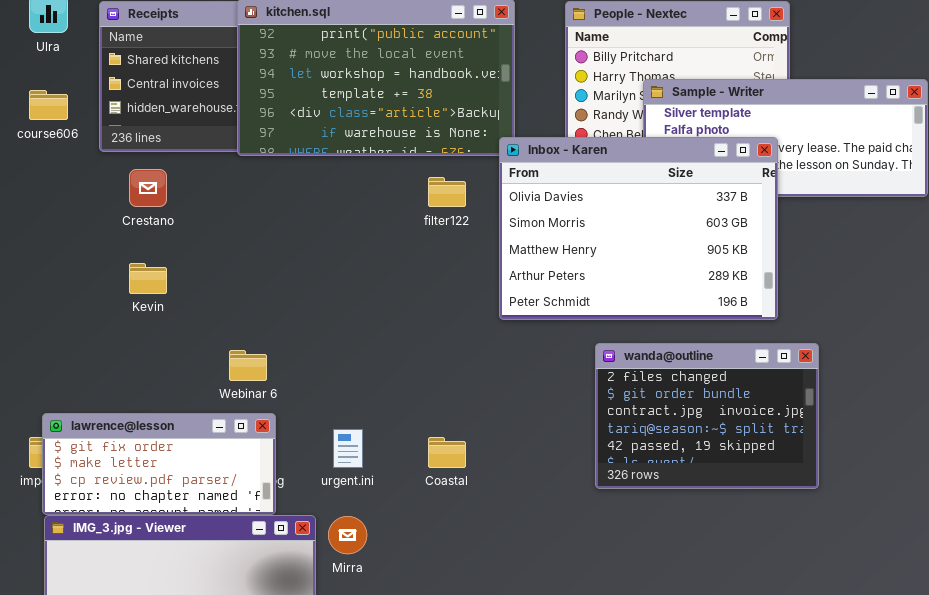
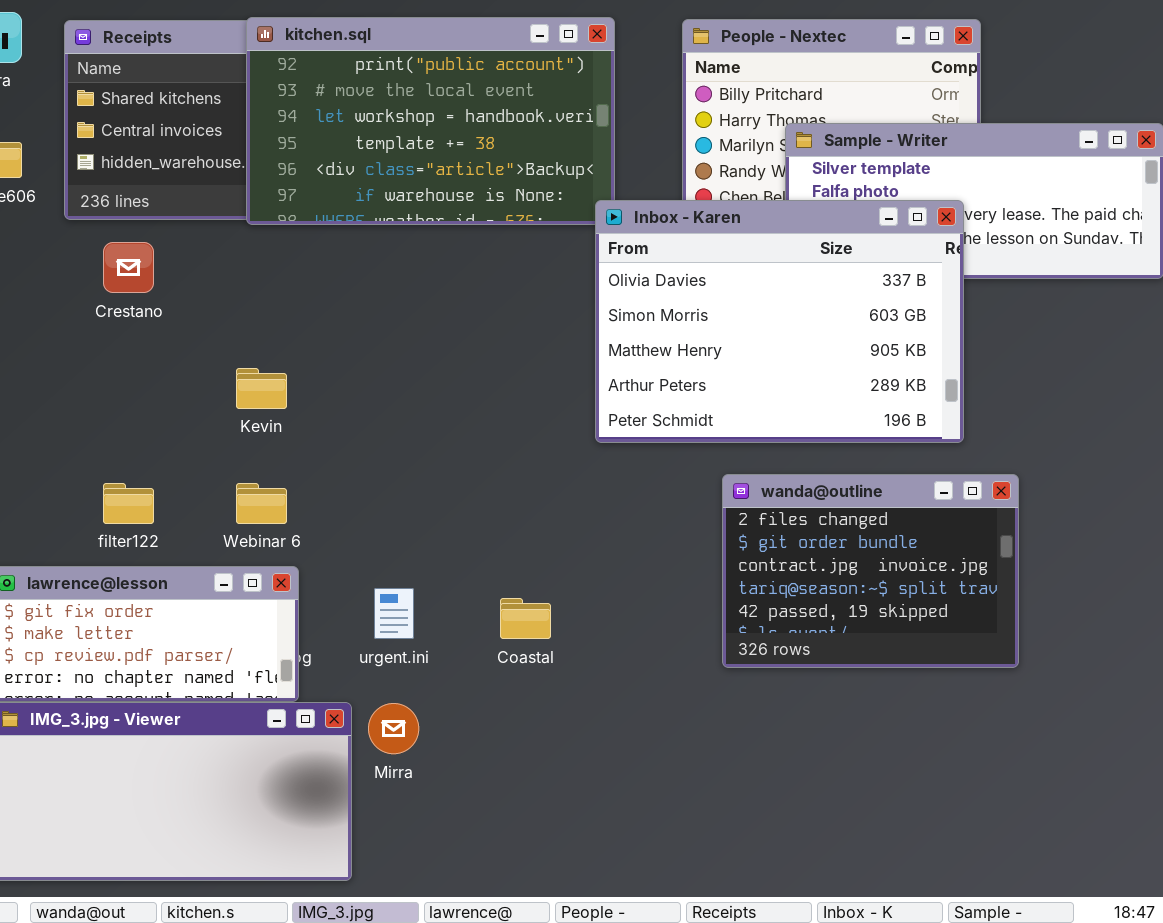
filter122: [428,177,466,207] -> [103,483,154,524], moved
Kevin: [129,263,167,294] -> [236,368,287,409], moved

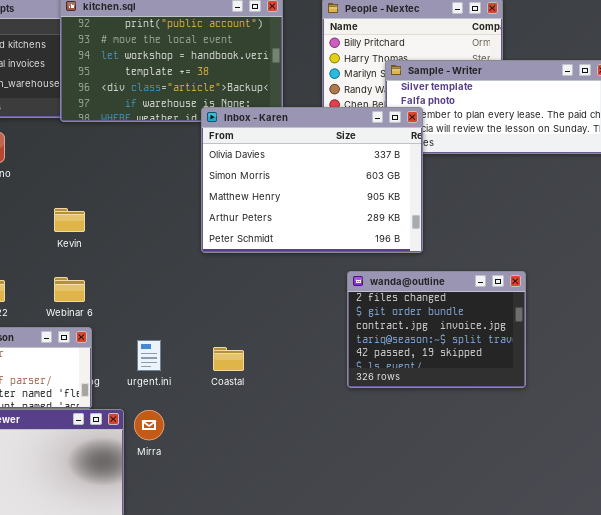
Inbox - Karen: [595,200,964,443] -> [201,107,423,253], moved

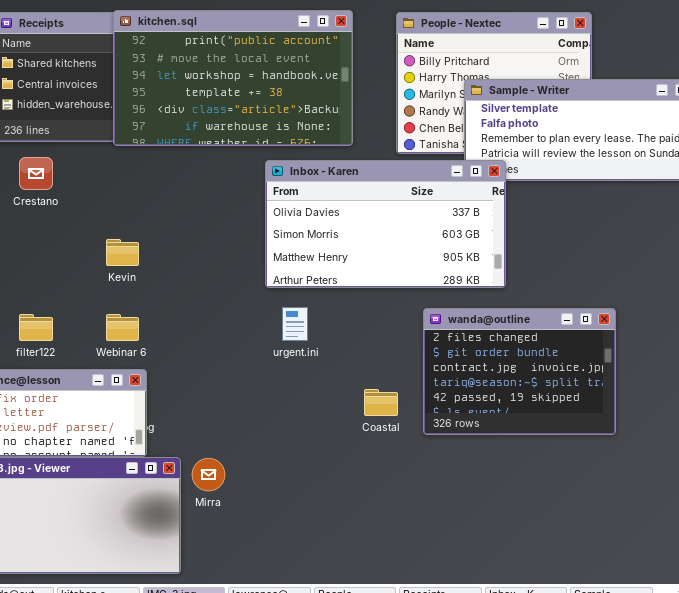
Inbox - Karen: [201,107,423,253] -> [265,160,506,288], resized
urgent.ini: [137,340,161,371] -> [282,307,308,341], moved
Coastal: [213,347,244,371] -> [364,389,398,416], moved

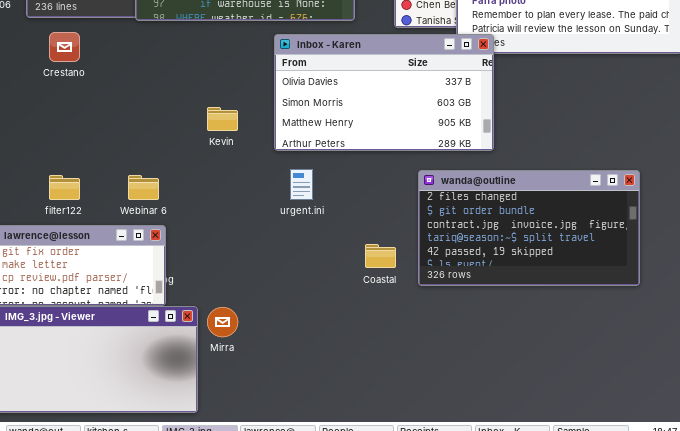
Kevin: [106,239,139,266] -> [207,107,238,131], moved
wanda@outline: [423,308,616,435] -> [418,170,640,286], resized

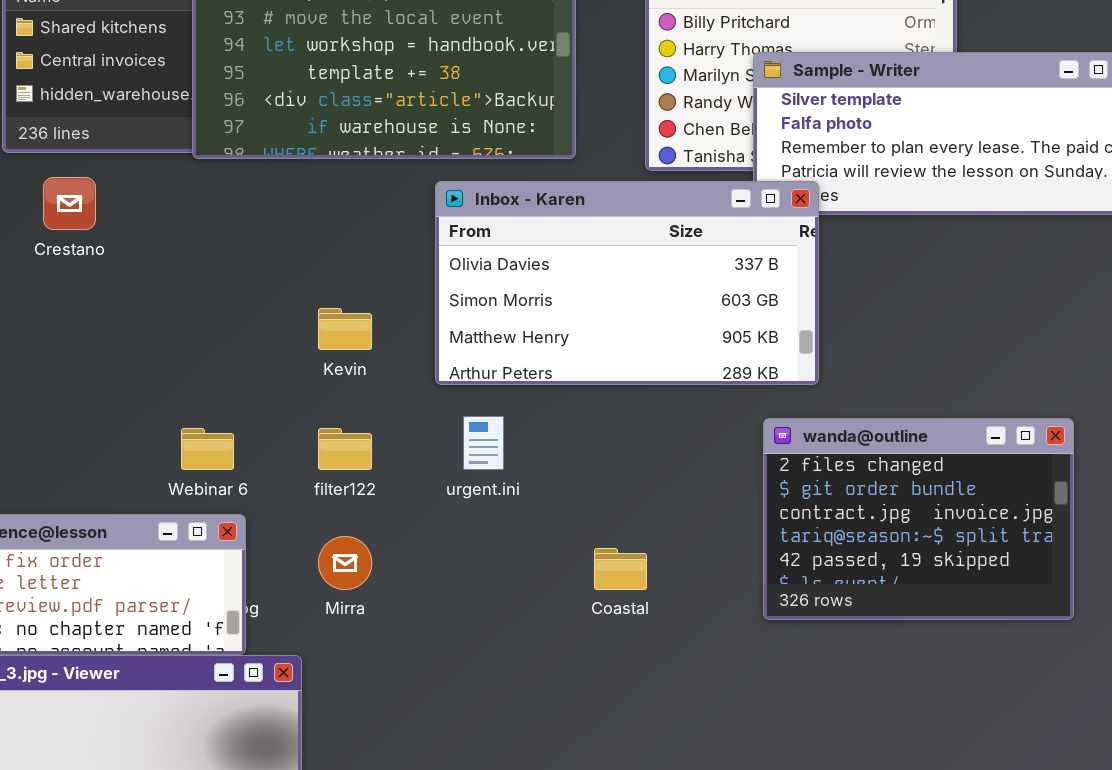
wanda@outline: [418,170,640,286] -> [763,418,1074,620], resized
filter122: [49,175,80,200] -> [318,428,372,470], moved
Mirra: [207,307,238,337] -> [318,536,372,590], moved

